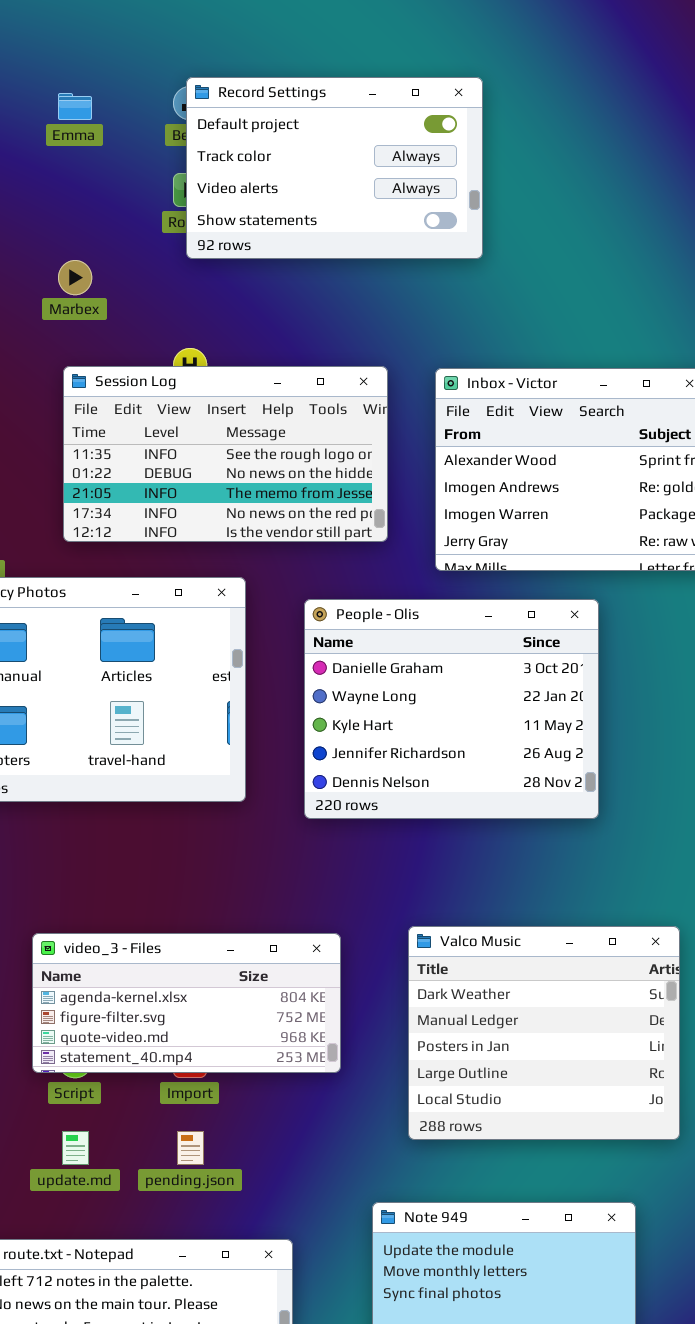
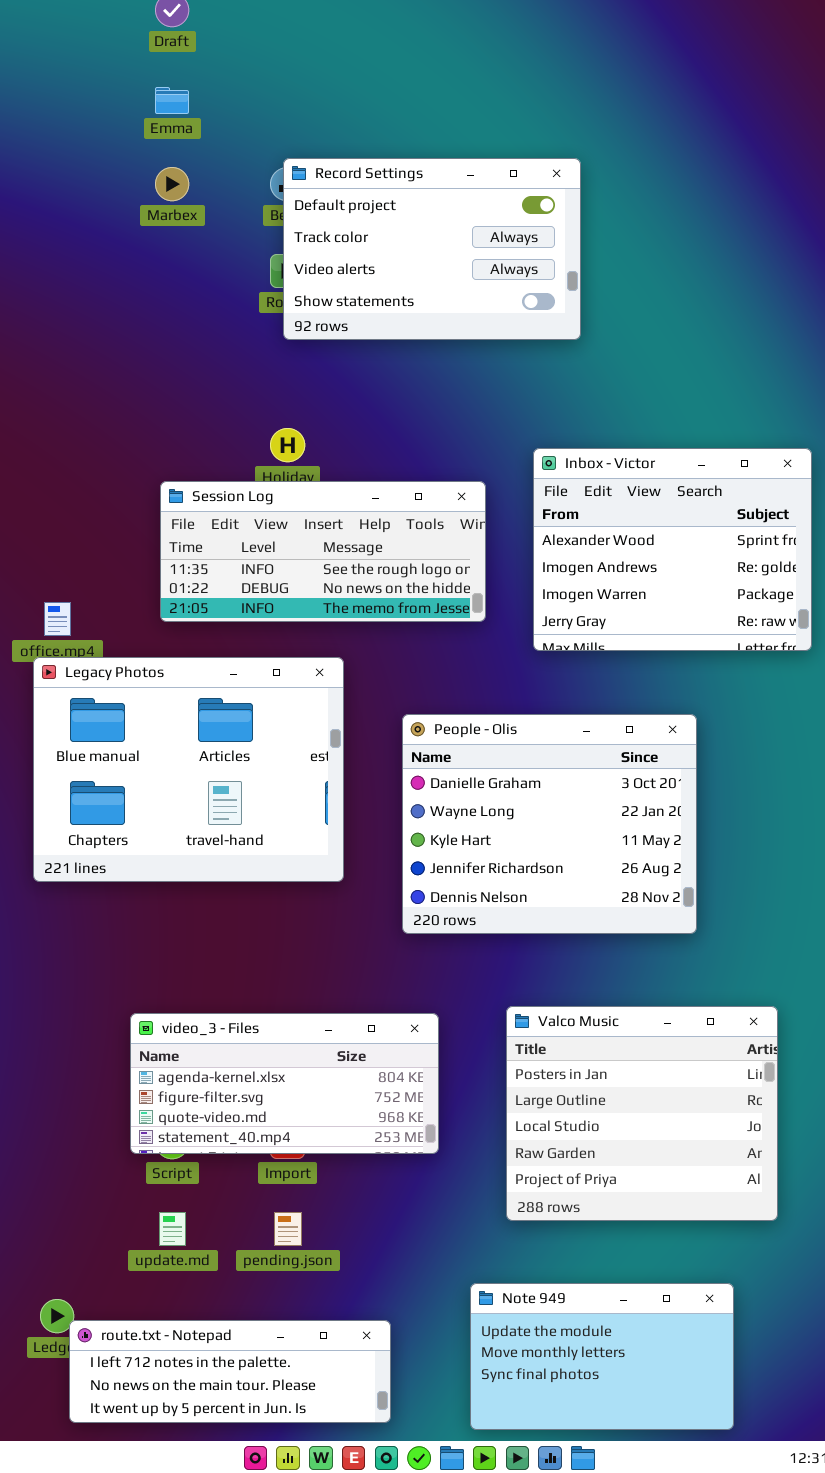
Emma: [58,93,92,120] -> [155,87,189,114], moved
Marbex: [58,260,92,295] -> [155,167,189,201], moved
Session Log: [63,366,388,542] -> [160,481,486,622], resized
People - Olis: [304,599,599,819] -> [402,714,697,934], moved
Valco Music: [408,926,680,1140] -> [506,1006,778,1221], scrolled down 2 rows

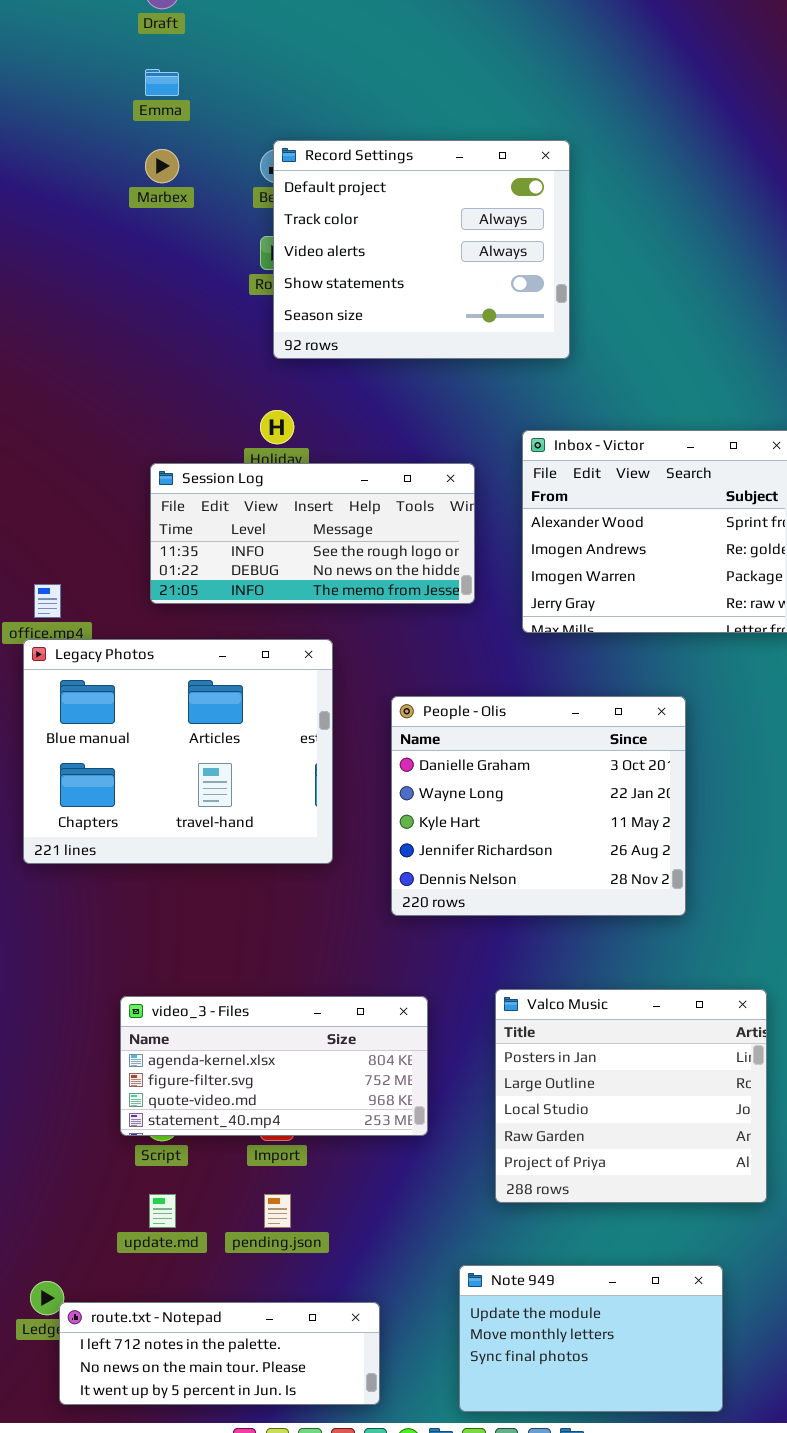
Record Settings: [283,158,581,340] -> [273,140,570,359], resized

